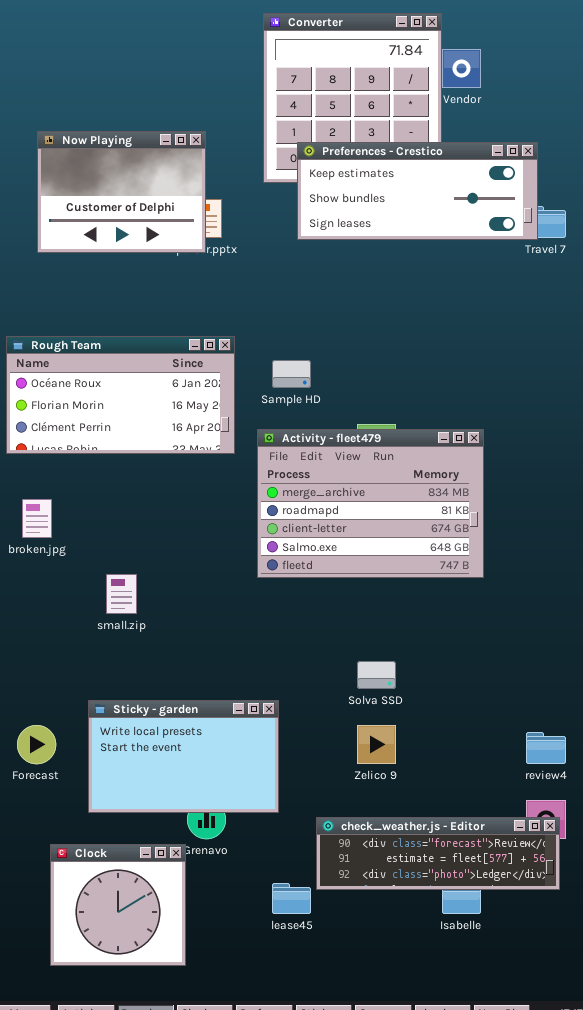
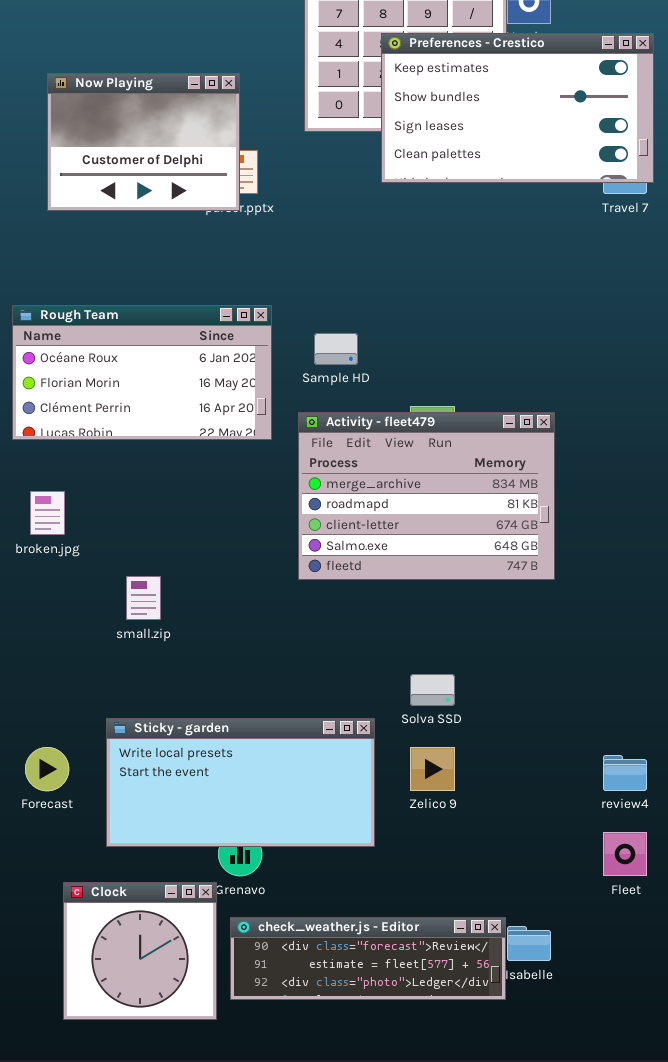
Preferences - Crestico: [297,142,538,240] -> [381,33,654,183], moved, resized
Sticky - garden: [88,700,279,813] -> [106,718,375,847], resized
check_weather.js - Editor: [316,817,560,890] -> [230,917,506,1000], moved

